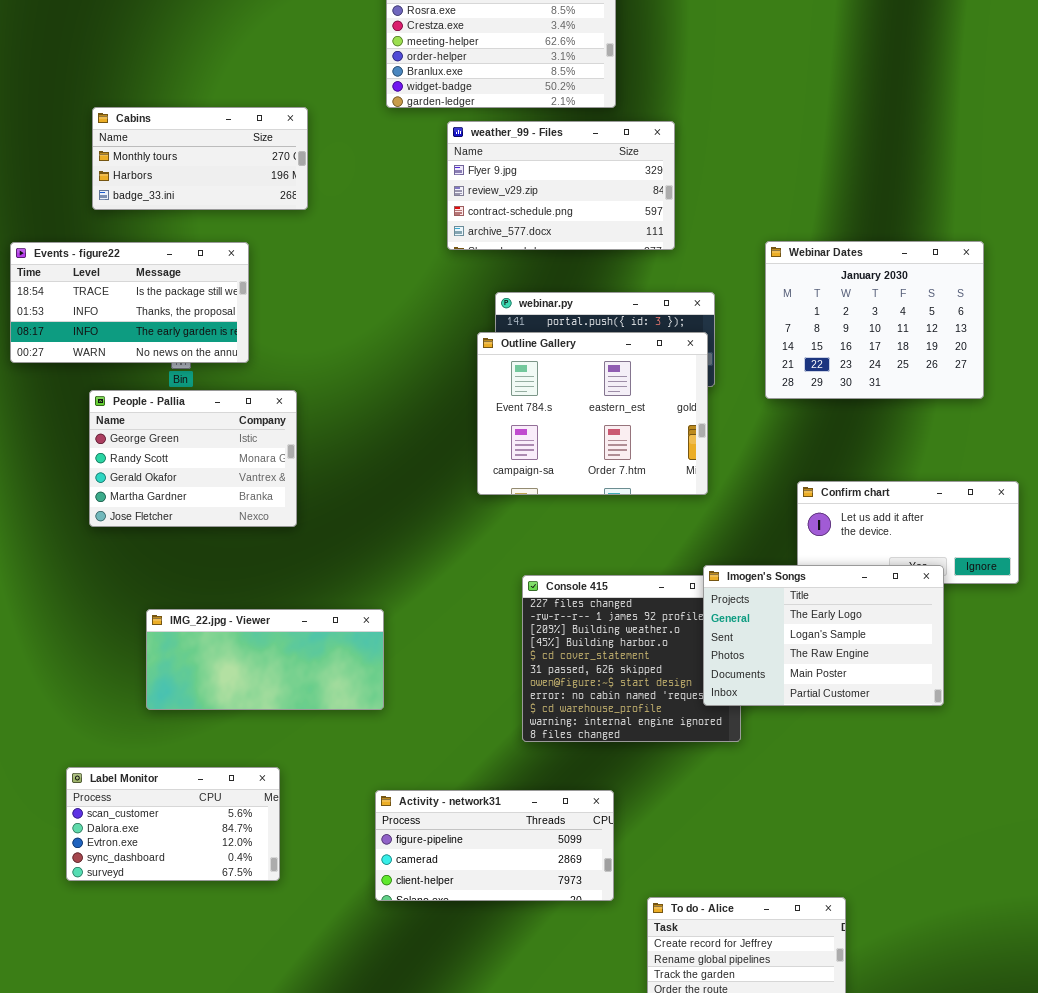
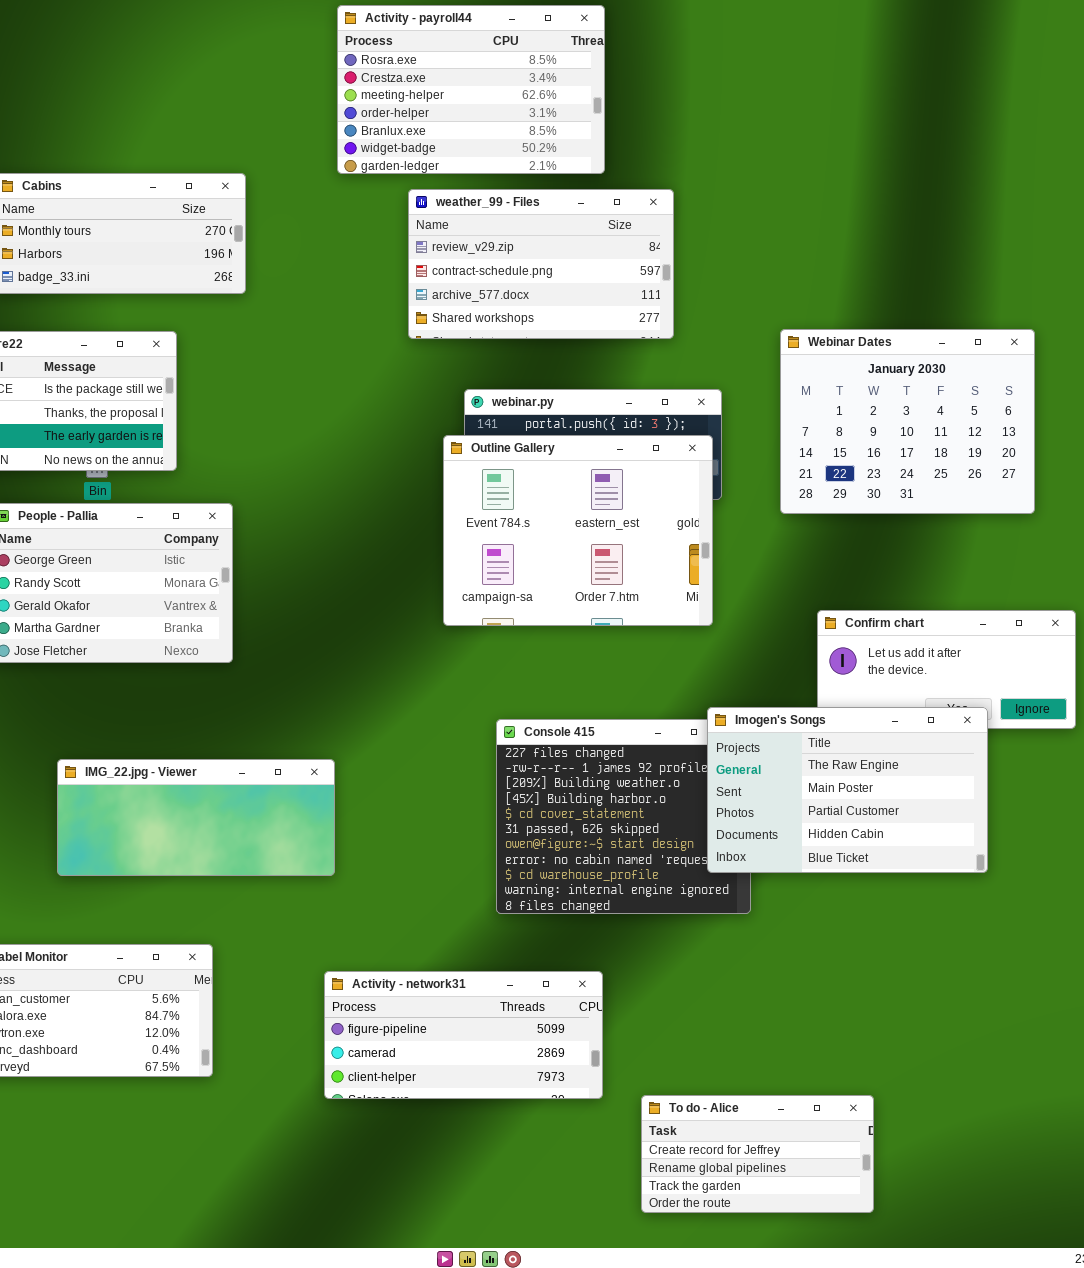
weather_99 - Files: [447,121,675,250] -> [408,189,674,339], scrolled down 1 row
Imogen's Songs: [703,565,944,706] -> [707,707,988,873], scrolled down 2 rows

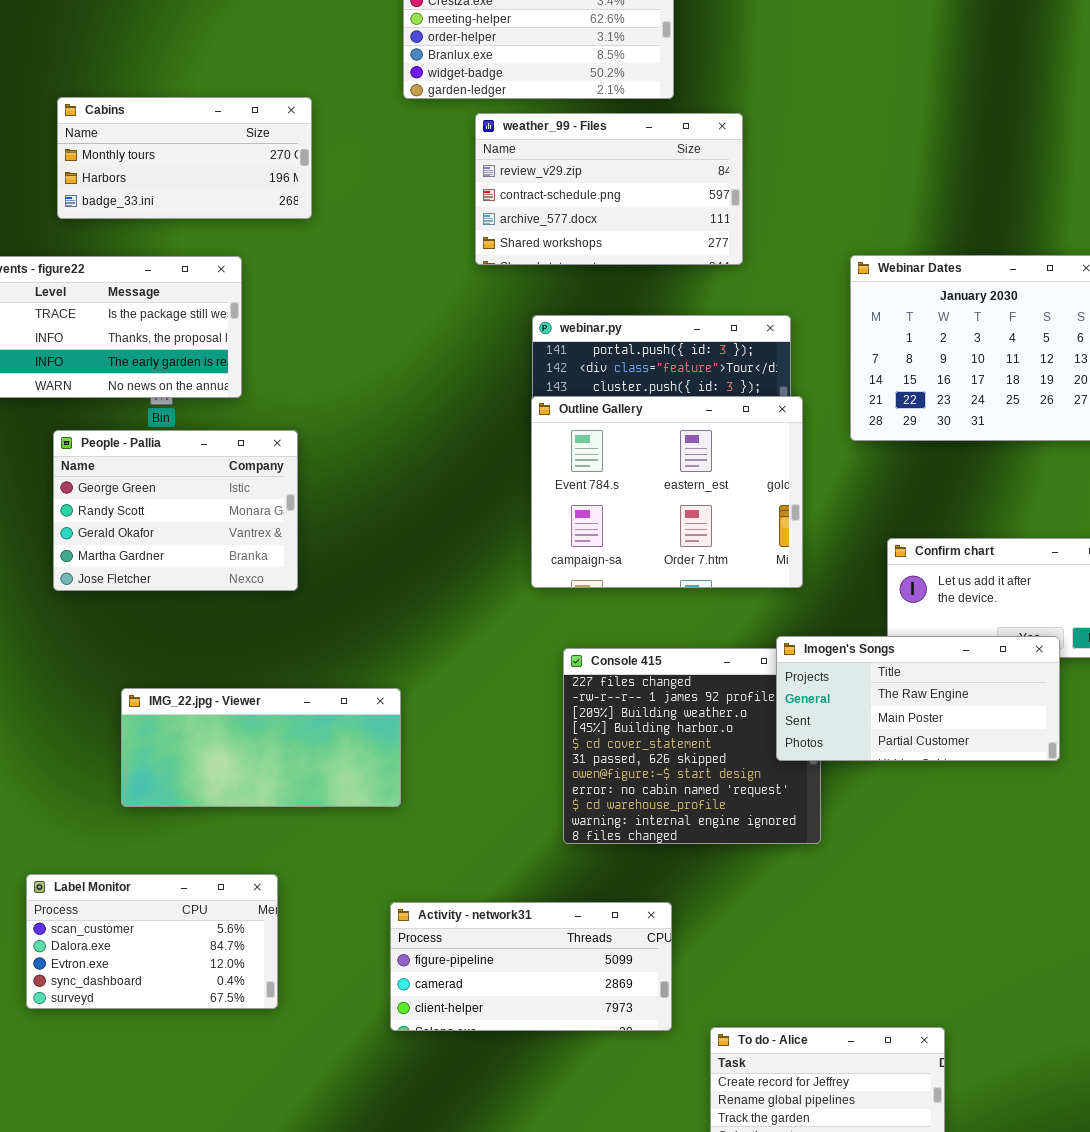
Outline Gallery: [443,435,713,626] -> [531,396,803,588], moved
Imogen's Songs: [707,707,988,873] -> [776,636,1060,761], resized

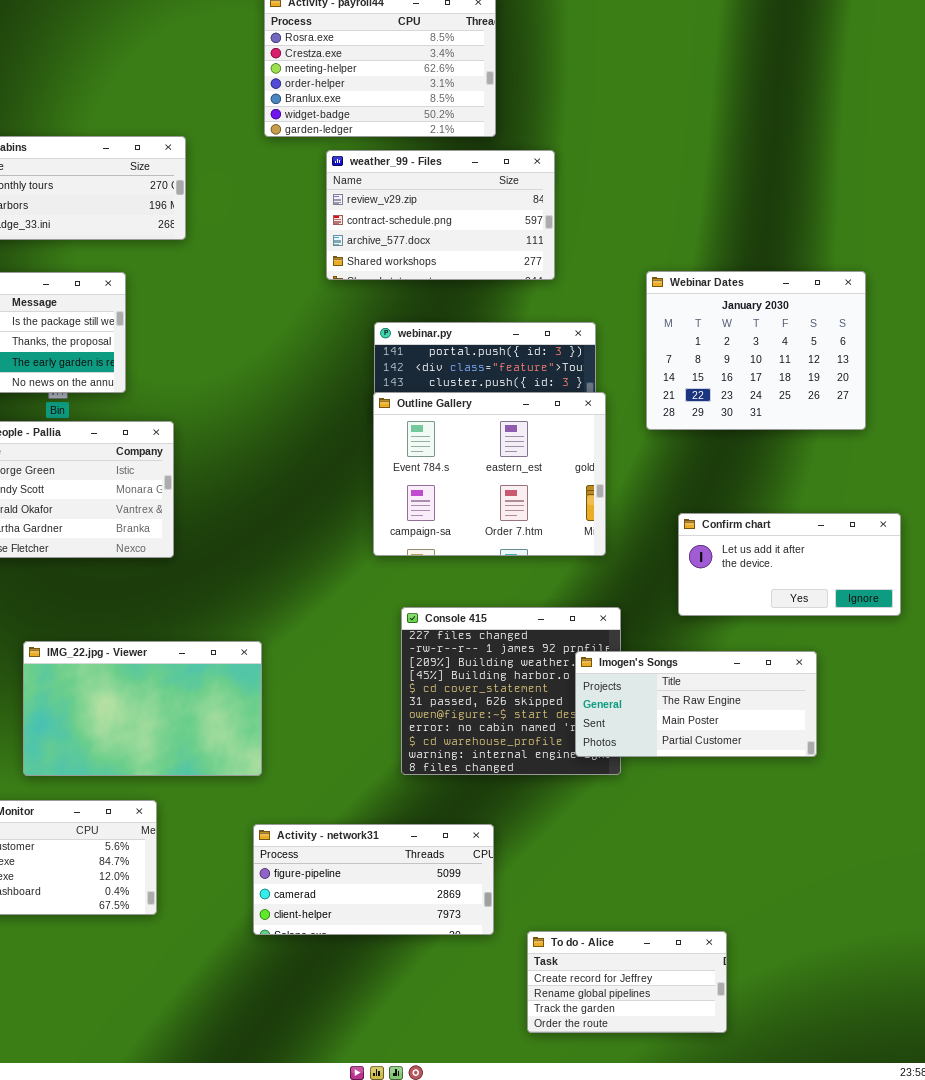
Imogen's Songs: [776,636,1060,761] -> [575,651,817,757], moved
IMG_22.jpg - Viewer: [121,688,401,807] -> [23,641,262,776], resized

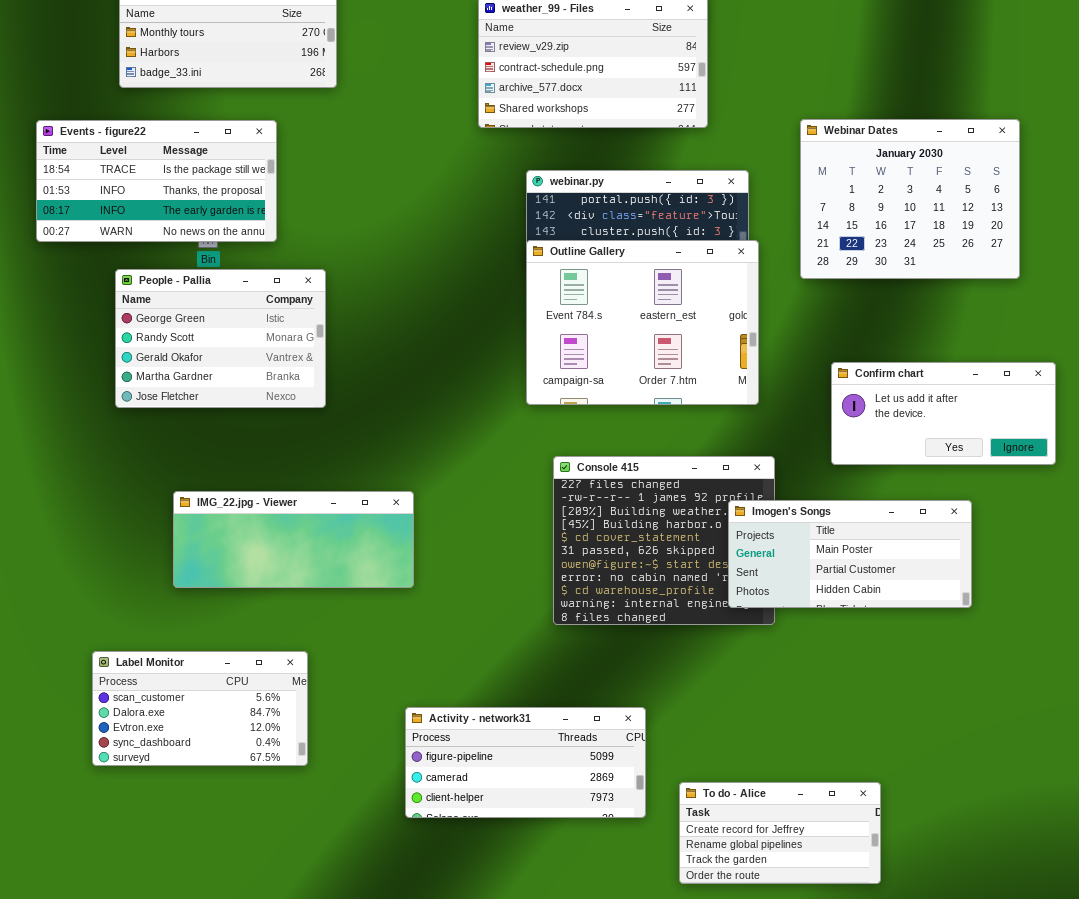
IMG_22.jpg - Viewer: [23,641,262,776] -> [173,491,414,588], resized
Imogen's Songs: [575,651,817,757] -> [728,500,972,608], scrolled down 1 row
Activity - network31: [253,824,494,935] -> [405,707,646,818], moved

